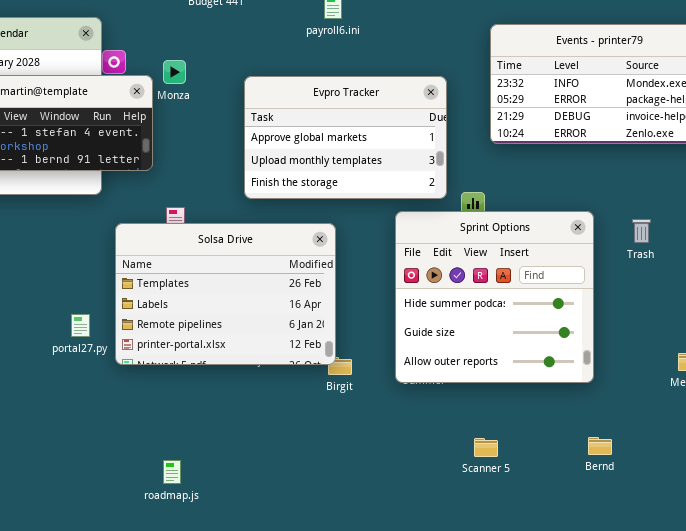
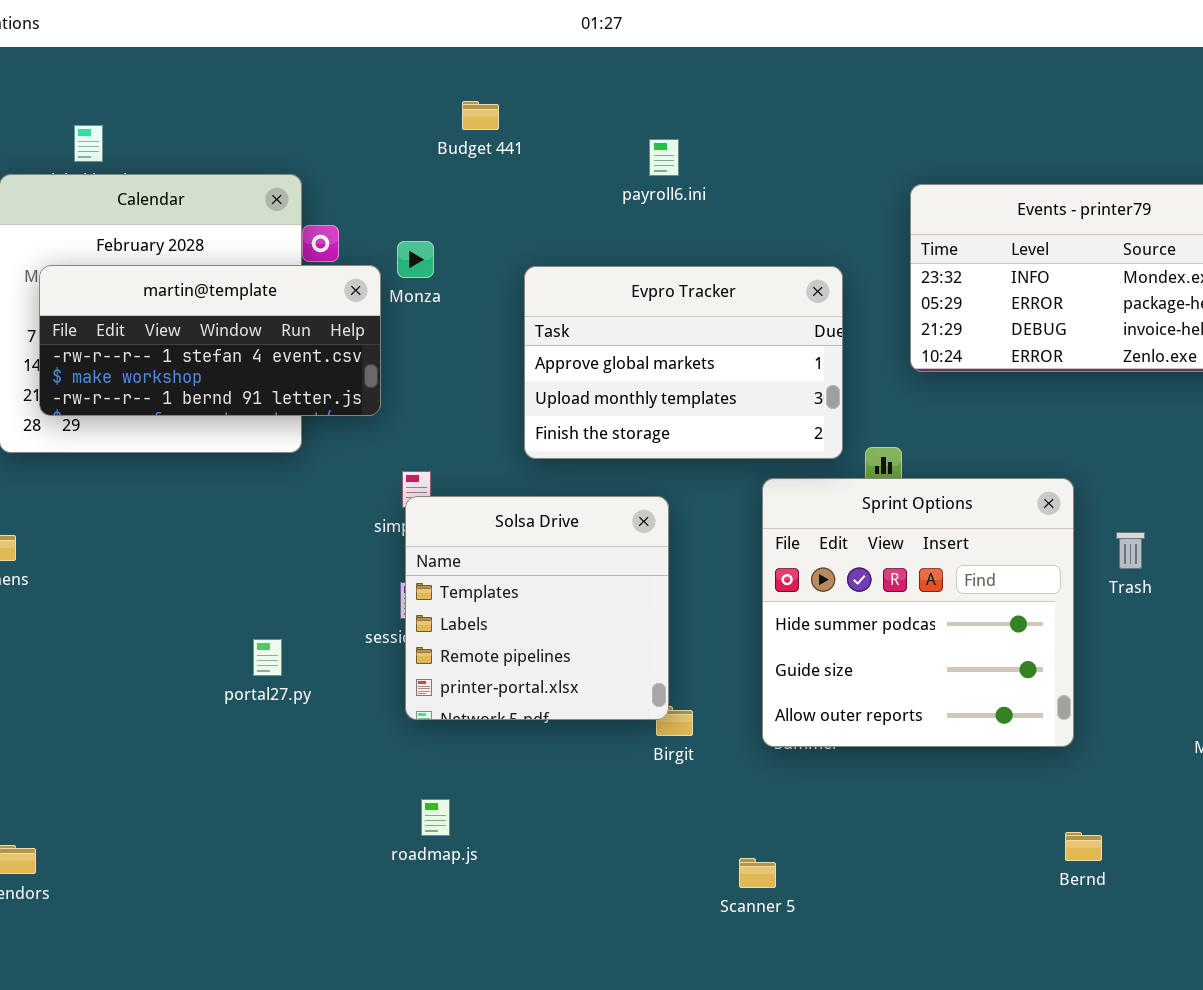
Trash: [632,219,651,243] -> [1116,532,1145,569], moved
Solsa Drive: [115,223,336,365] -> [405,496,669,720], resized
Scanner 5: [474,438,498,457] -> [739,858,776,888], moved
roadmap.js: [163,460,181,484] -> [421,799,450,836], moved

